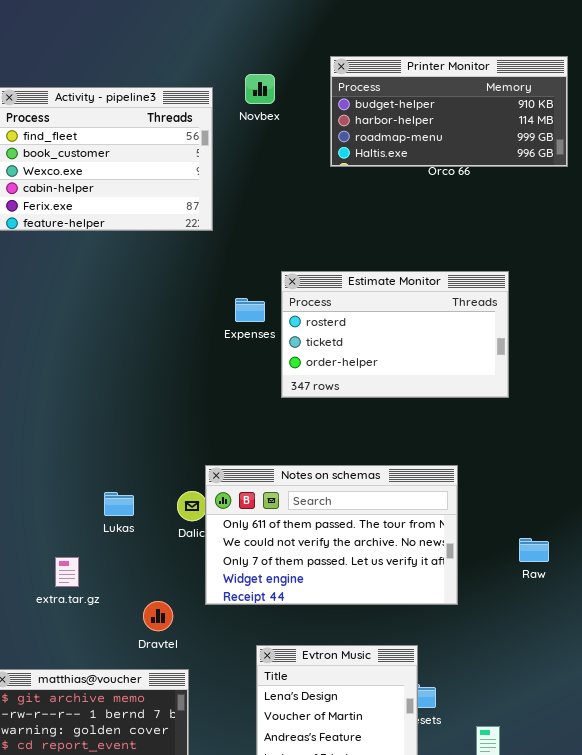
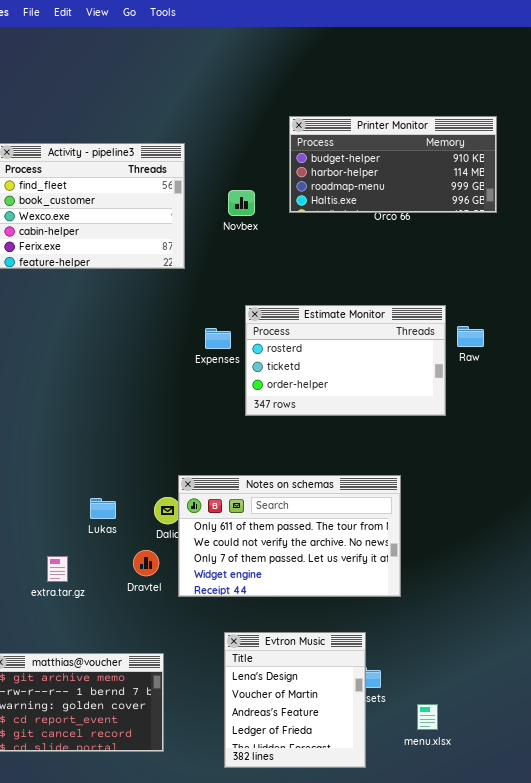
Novbex: [245,74,275,104] -> [228,190,255,216], moved
Raw: [519,538,549,562] -> [457,326,484,347], moved
Dravtel: [143,601,173,631] -> [133,550,159,576], moved

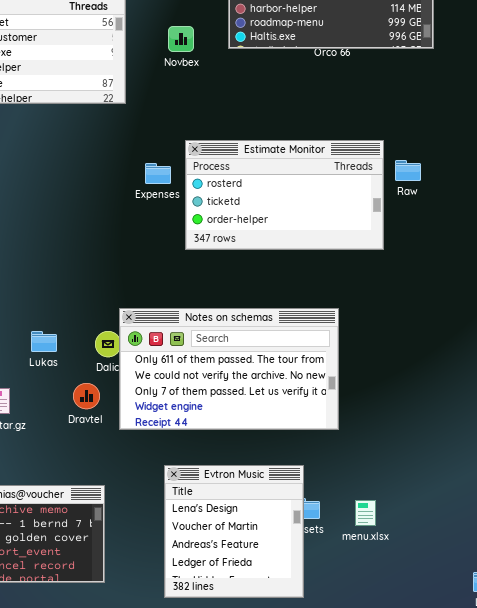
menu.xlsx: [417,704,438,730] -> [355,500,376,526], moved

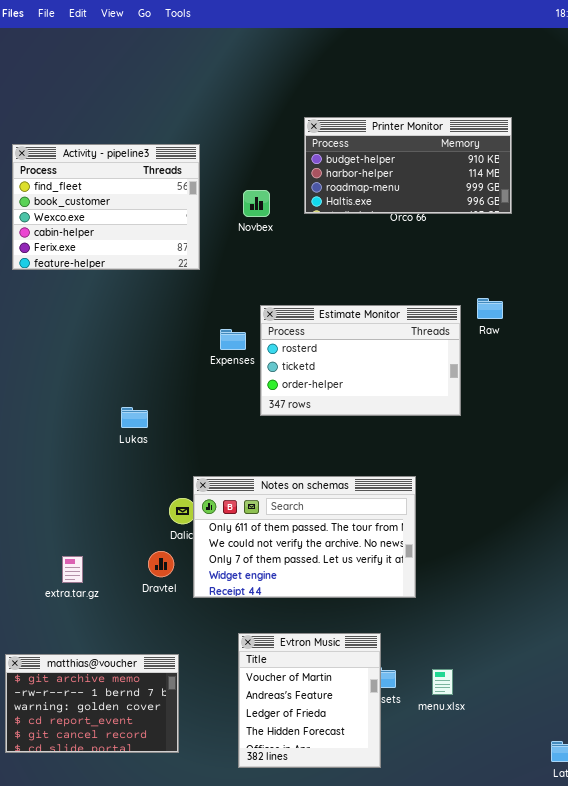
Raw: [395,160,421,181] -> [477,298,503,319], moved
Lukas: [31,331,57,352] -> [121,407,148,428], moved
Evtron Music: [164,465,304,598] -> [238,633,381,768], scrolled down 1 row

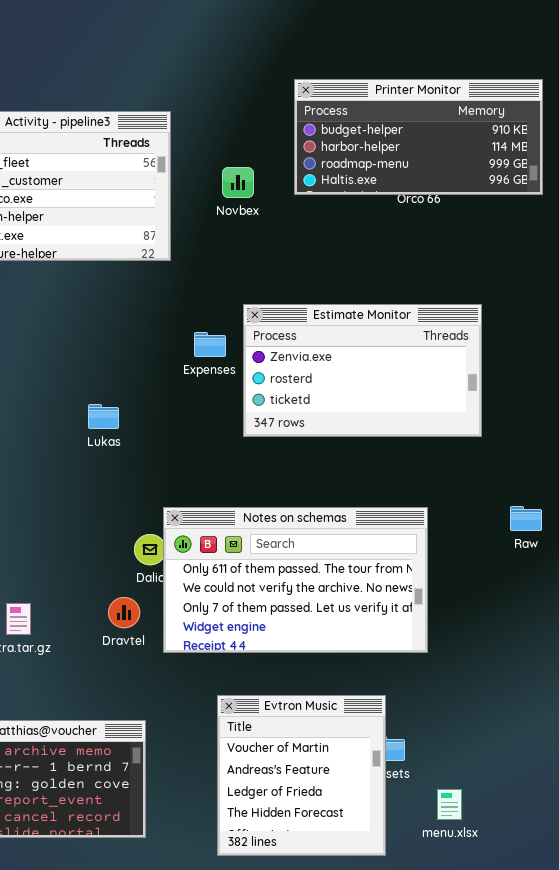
Raw: [477,298,503,319] -> [510,506,542,531], moved
Estimate Monitor: [260,305,461,416] -> [243,304,482,437], scrolled up 1 row
Lukas: [121,407,148,428] -> [88,404,119,429], moved
menu.xlsx: [432,669,453,695] -> [437,789,462,820], moved

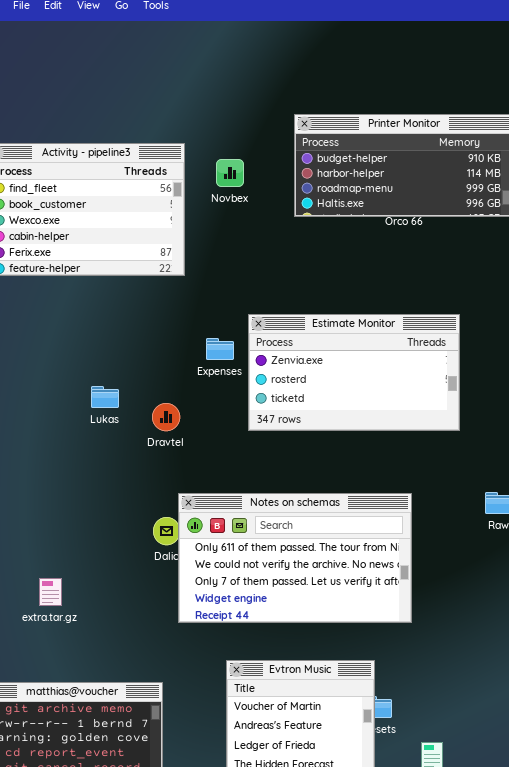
Novbex: [222,167,254,198] -> [216,159,244,187], moved
Lukas: [88,404,119,429] -> [91,386,119,408], moved
Dravtel: [108,597,140,628] -> [152,403,180,431], moved

